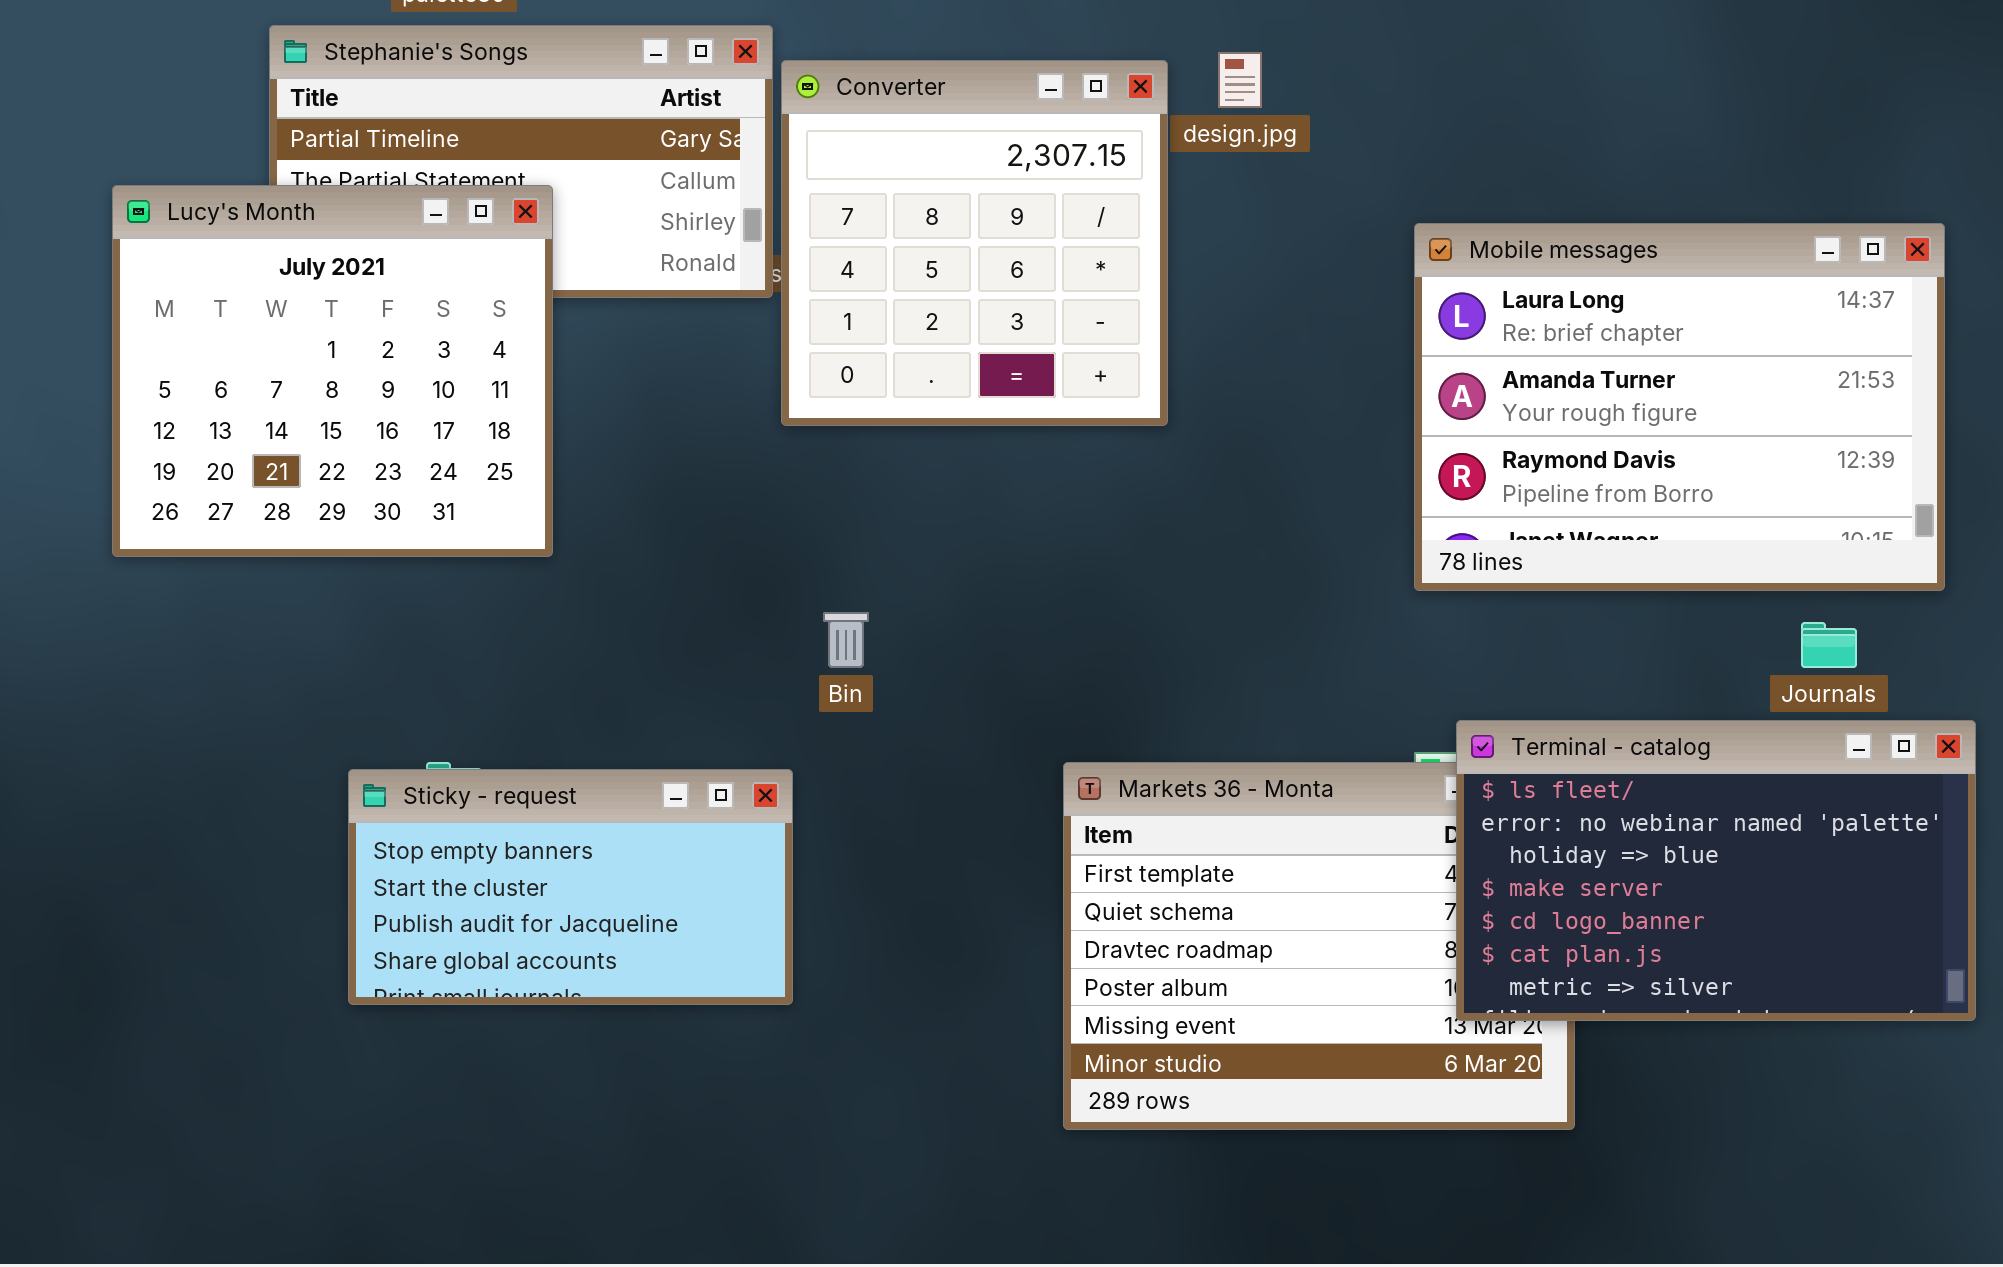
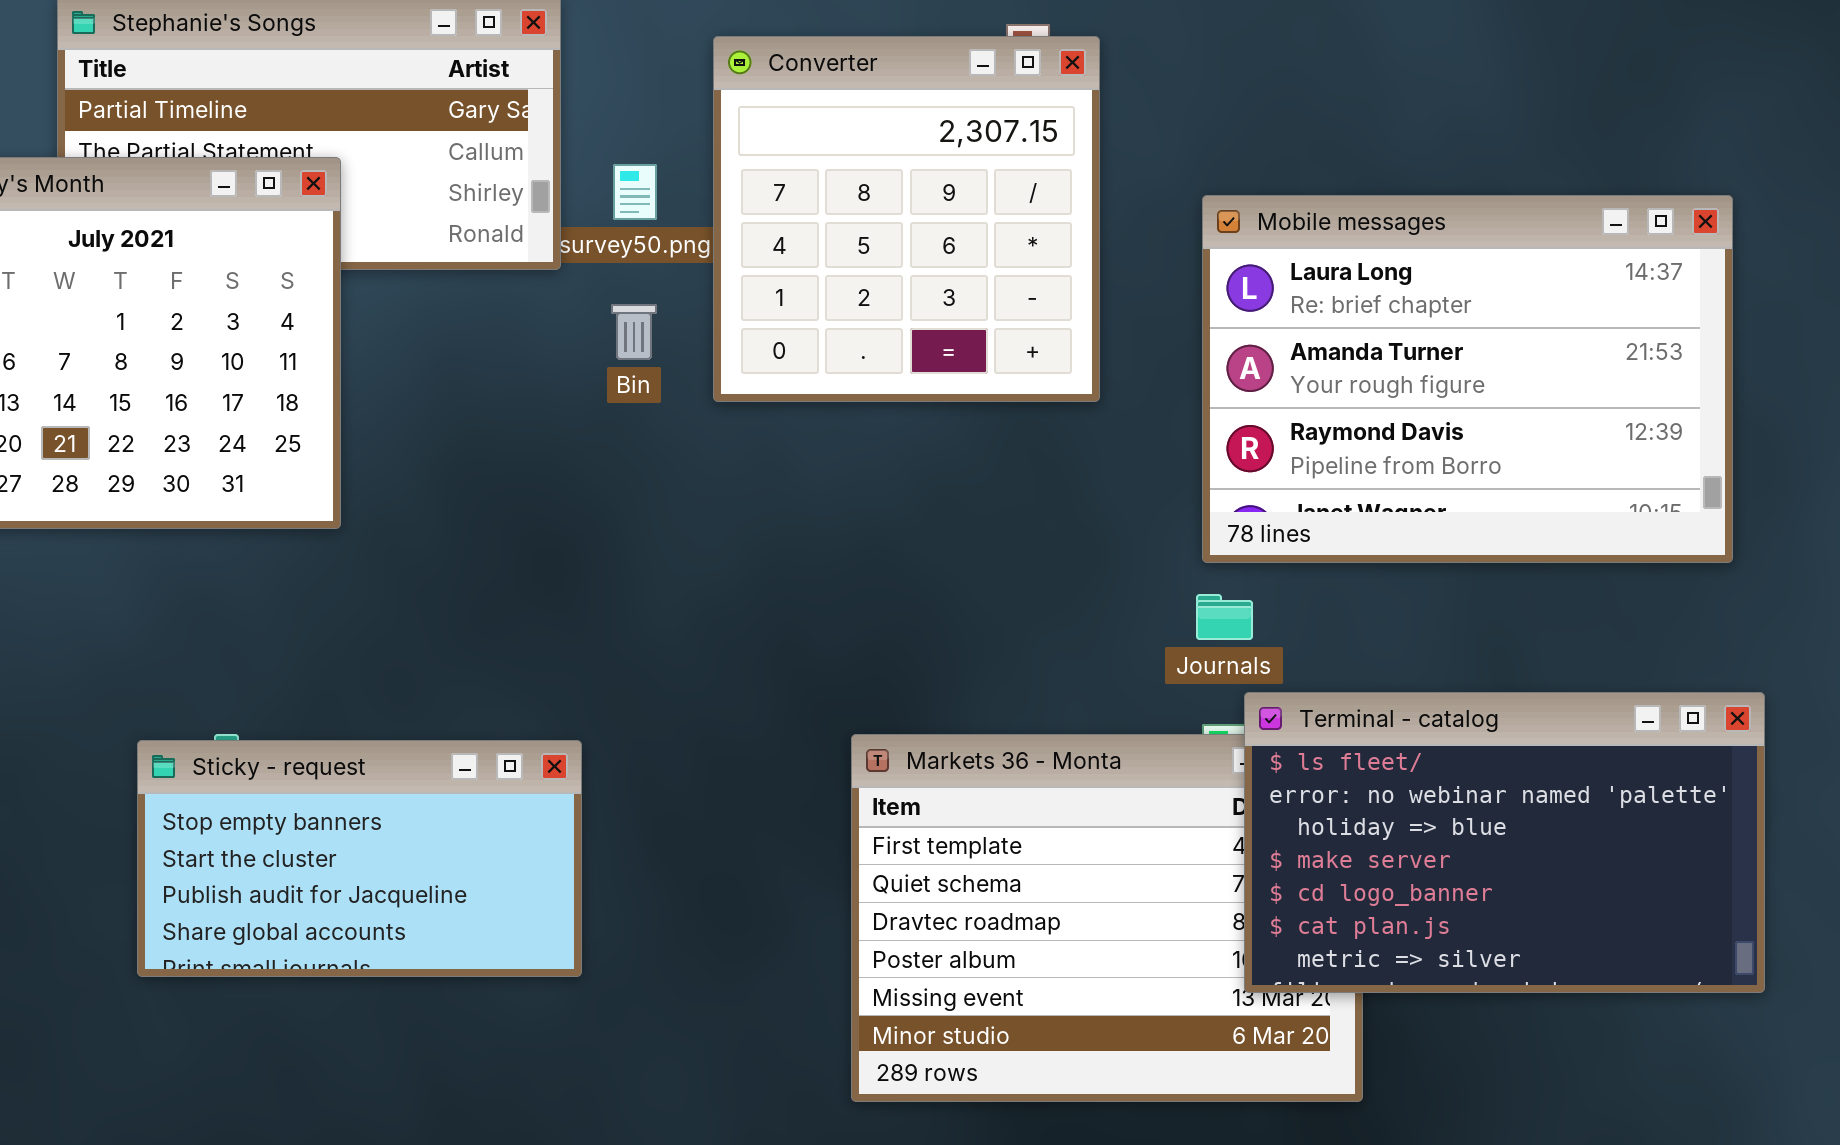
Converter: [781,60,1168,426] -> [713,36,1100,402], moved
Bin: [823,612,869,668] -> [611,304,657,360], moved
Journals: [1801,622,1857,668] -> [1196,594,1253,640], moved

